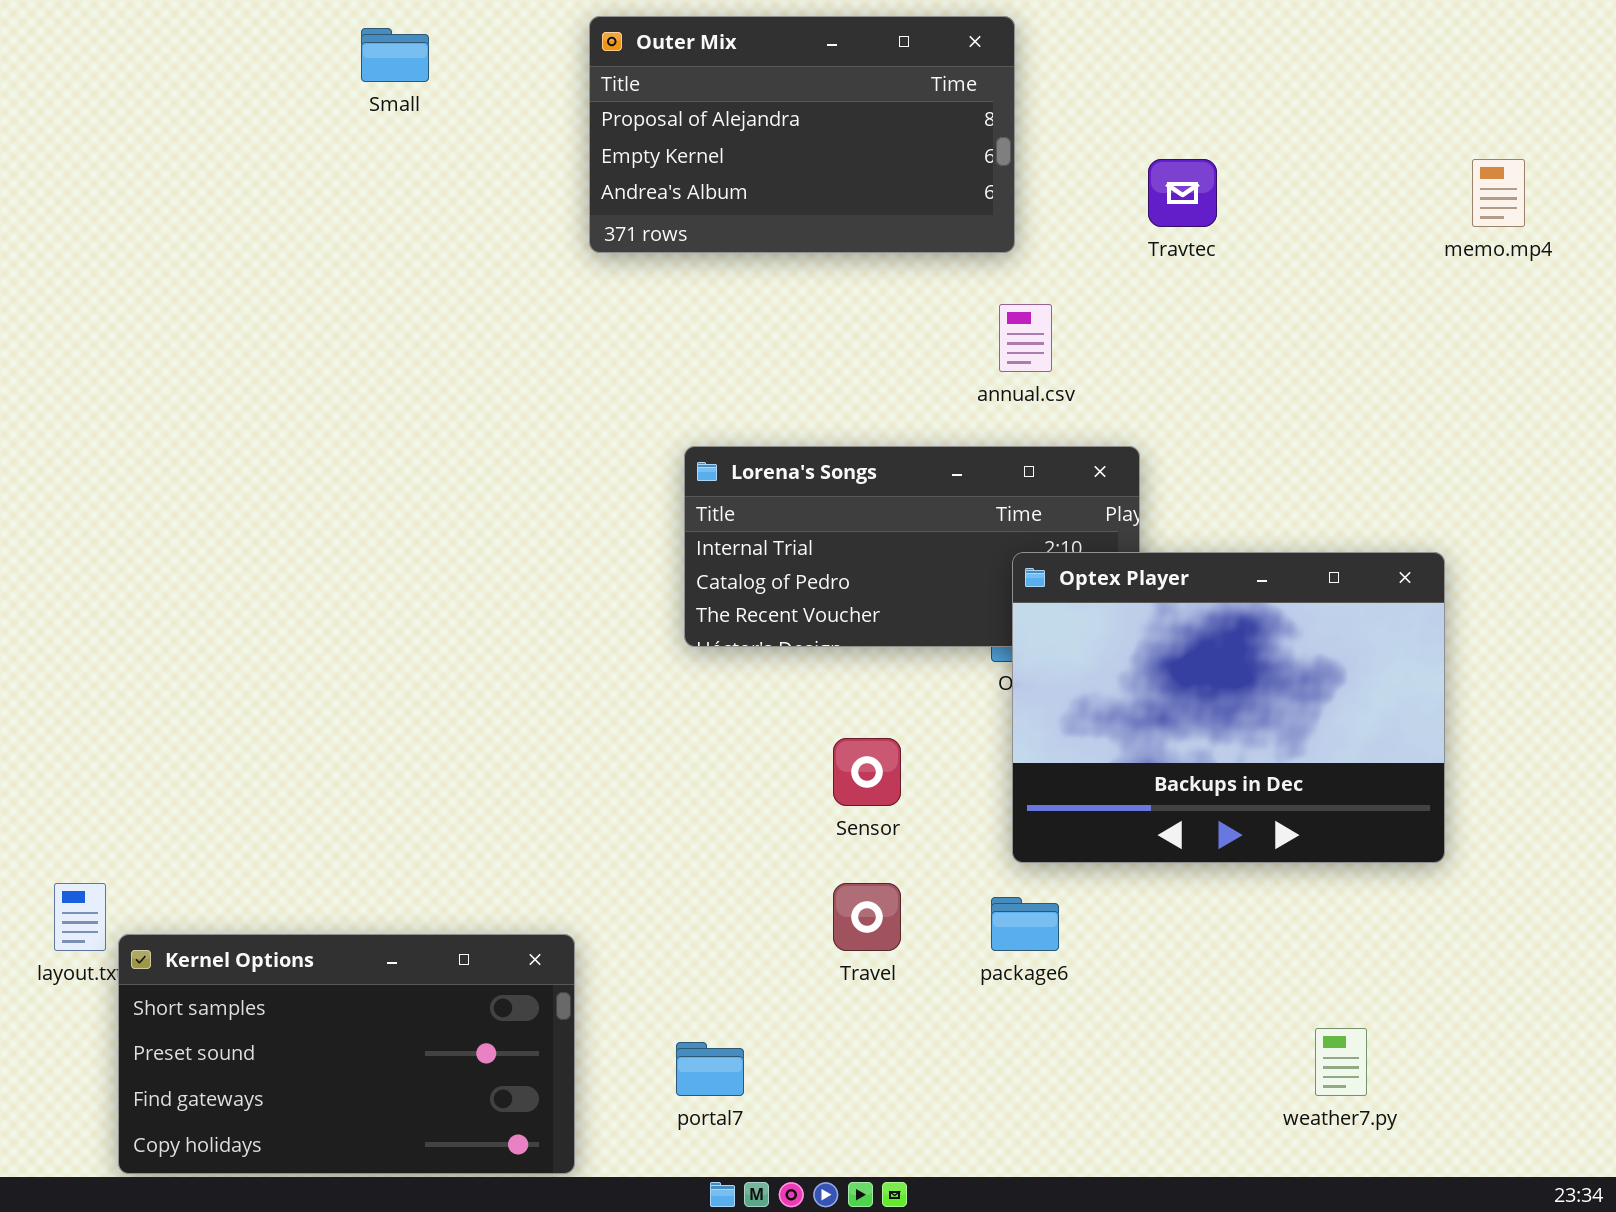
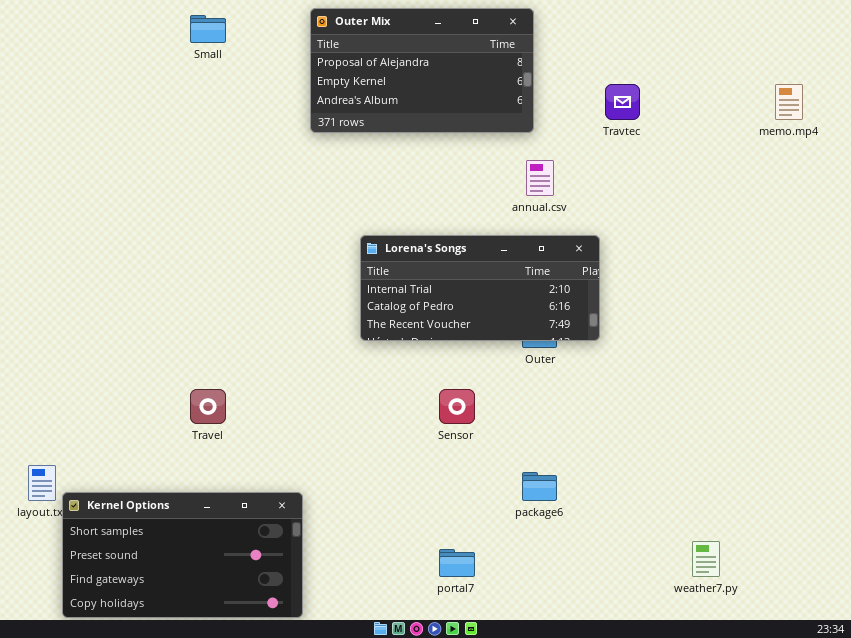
Optex Player: [1012,552,1445,863] -> none, closed
Travel: [833,883,901,951] -> [190,389,226,424], moved
portal7: [676,1042,744,1096] -> [439,549,475,577], moved

